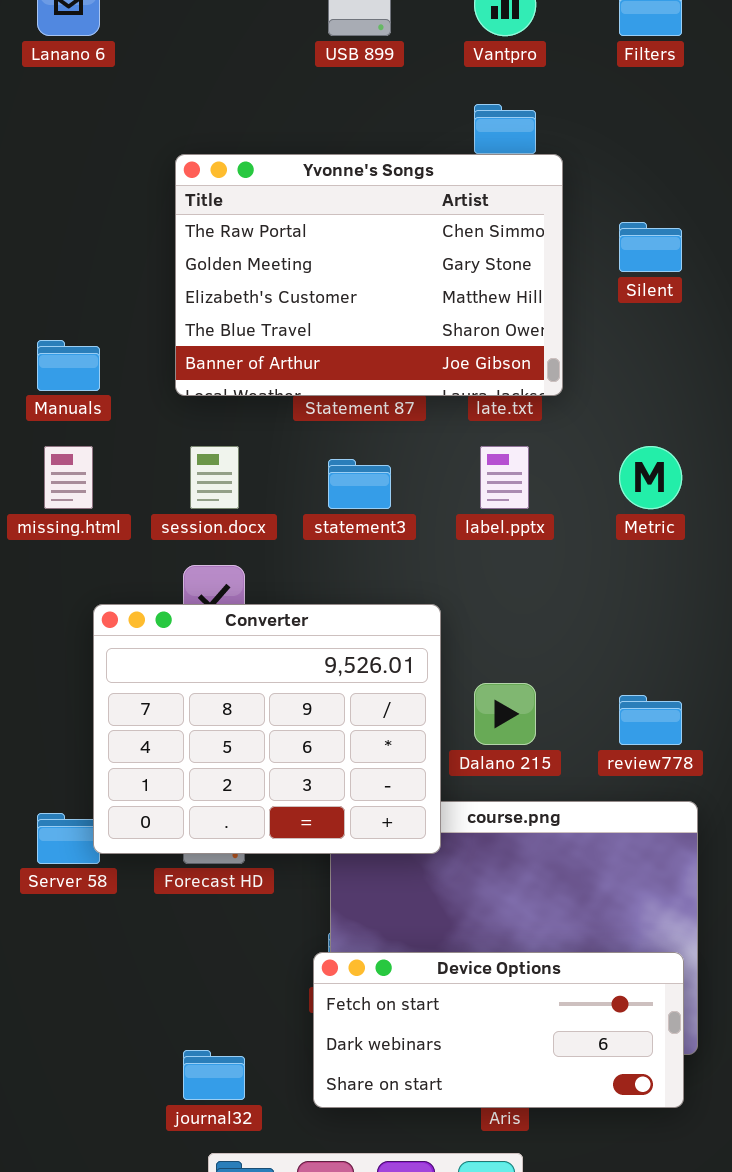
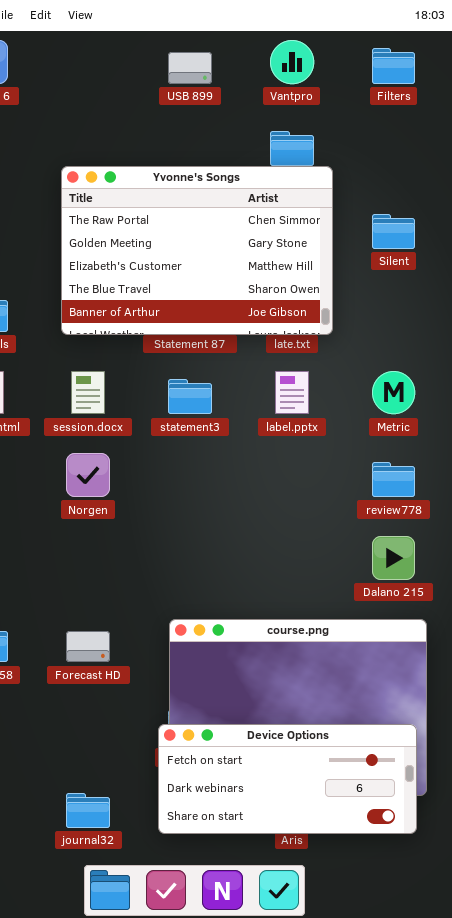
Converter: [93,604,441,854] -> none, closed
Dalano 215: [474,683,536,745] -> [372,536,415,580], moved
review778: [619,695,682,745] -> [372,462,415,497], moved

